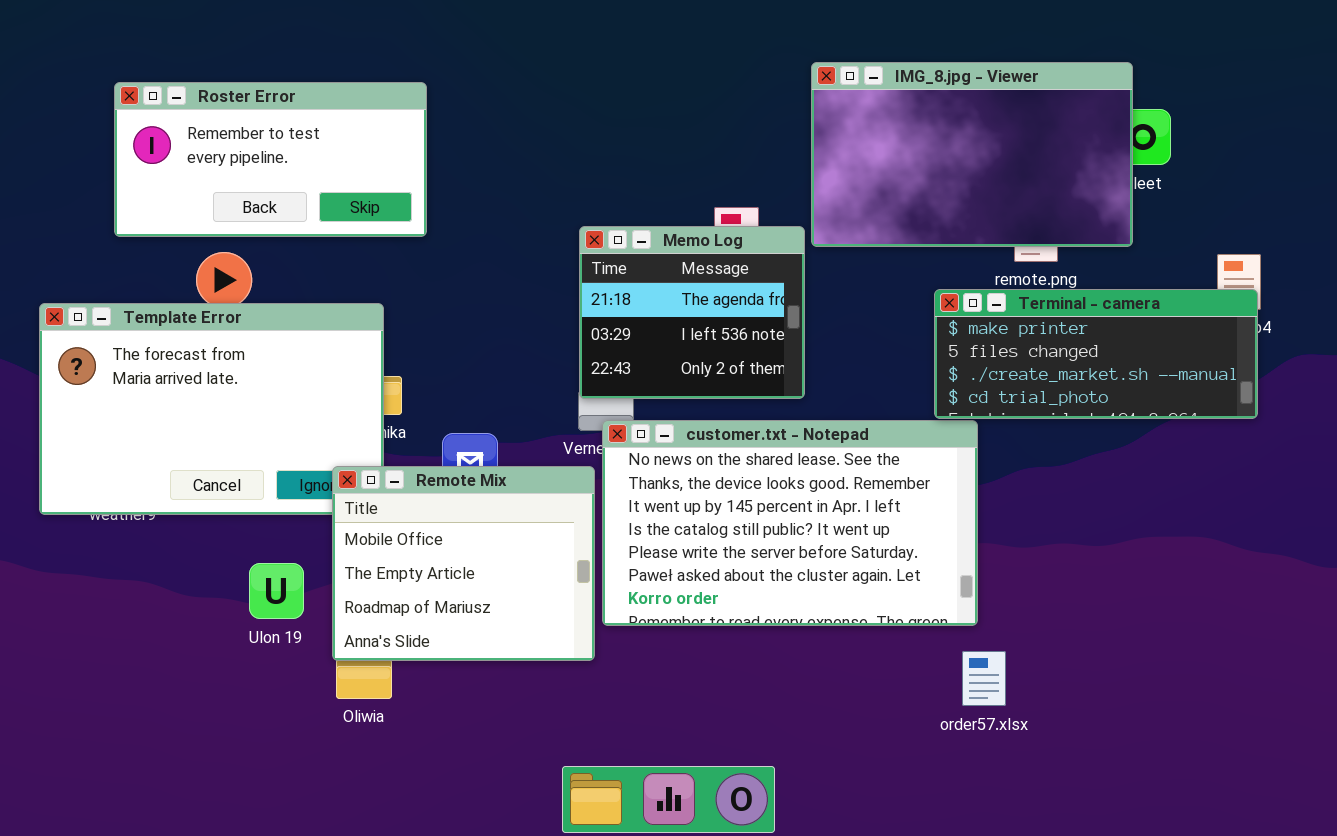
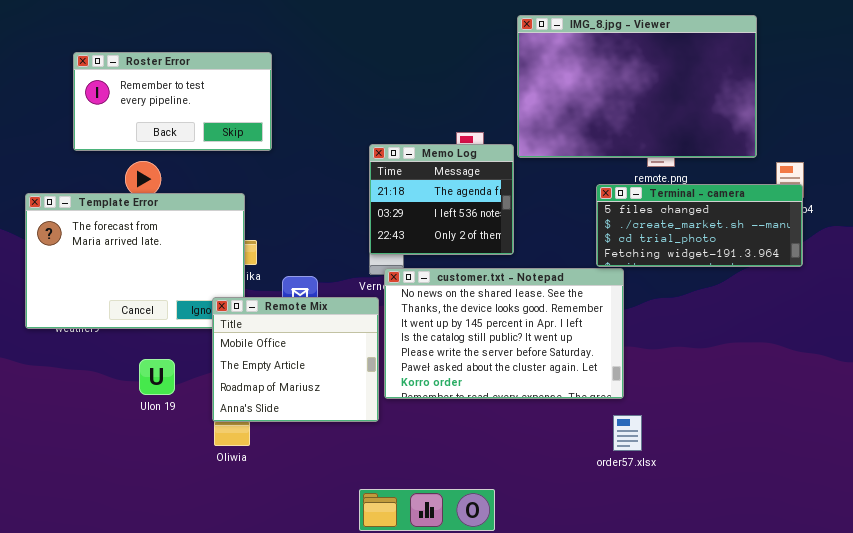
IMG_8.jpg - Viewer: [811,62,1133,247] -> [517,15,757,158], resized
Terminal - camera: [934,289,1258,419] -> [596,184,803,267], scrolled down 1 row
Ulon 19: [249,563,304,619] -> [139,359,175,395], moved

